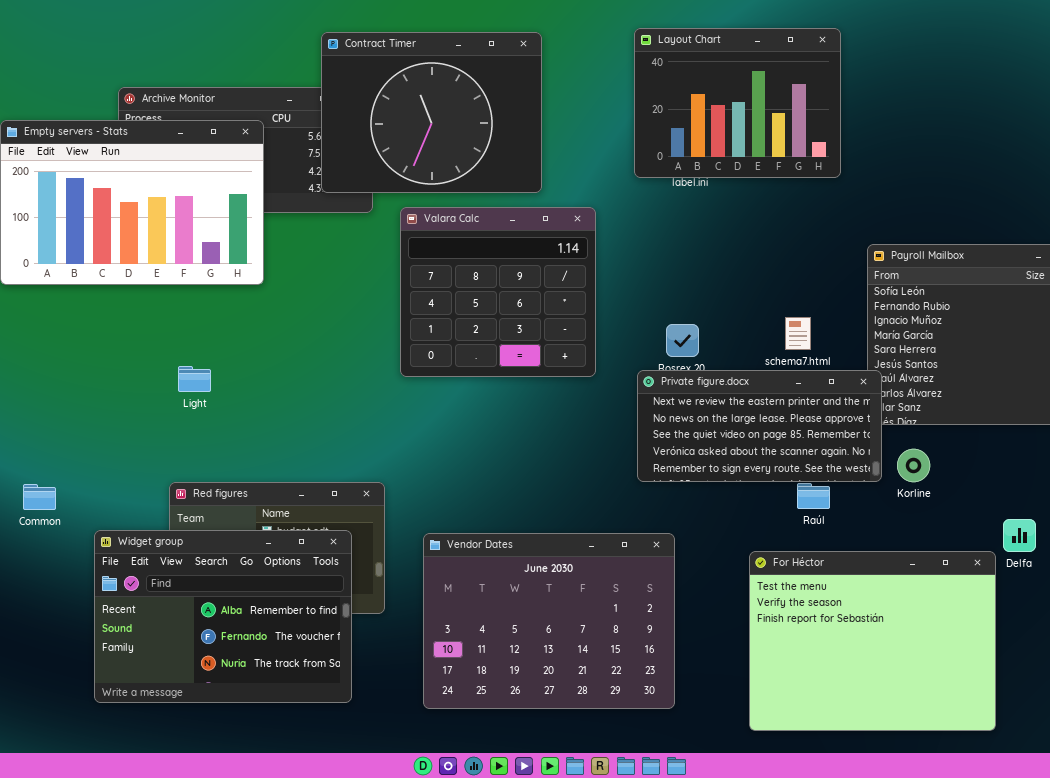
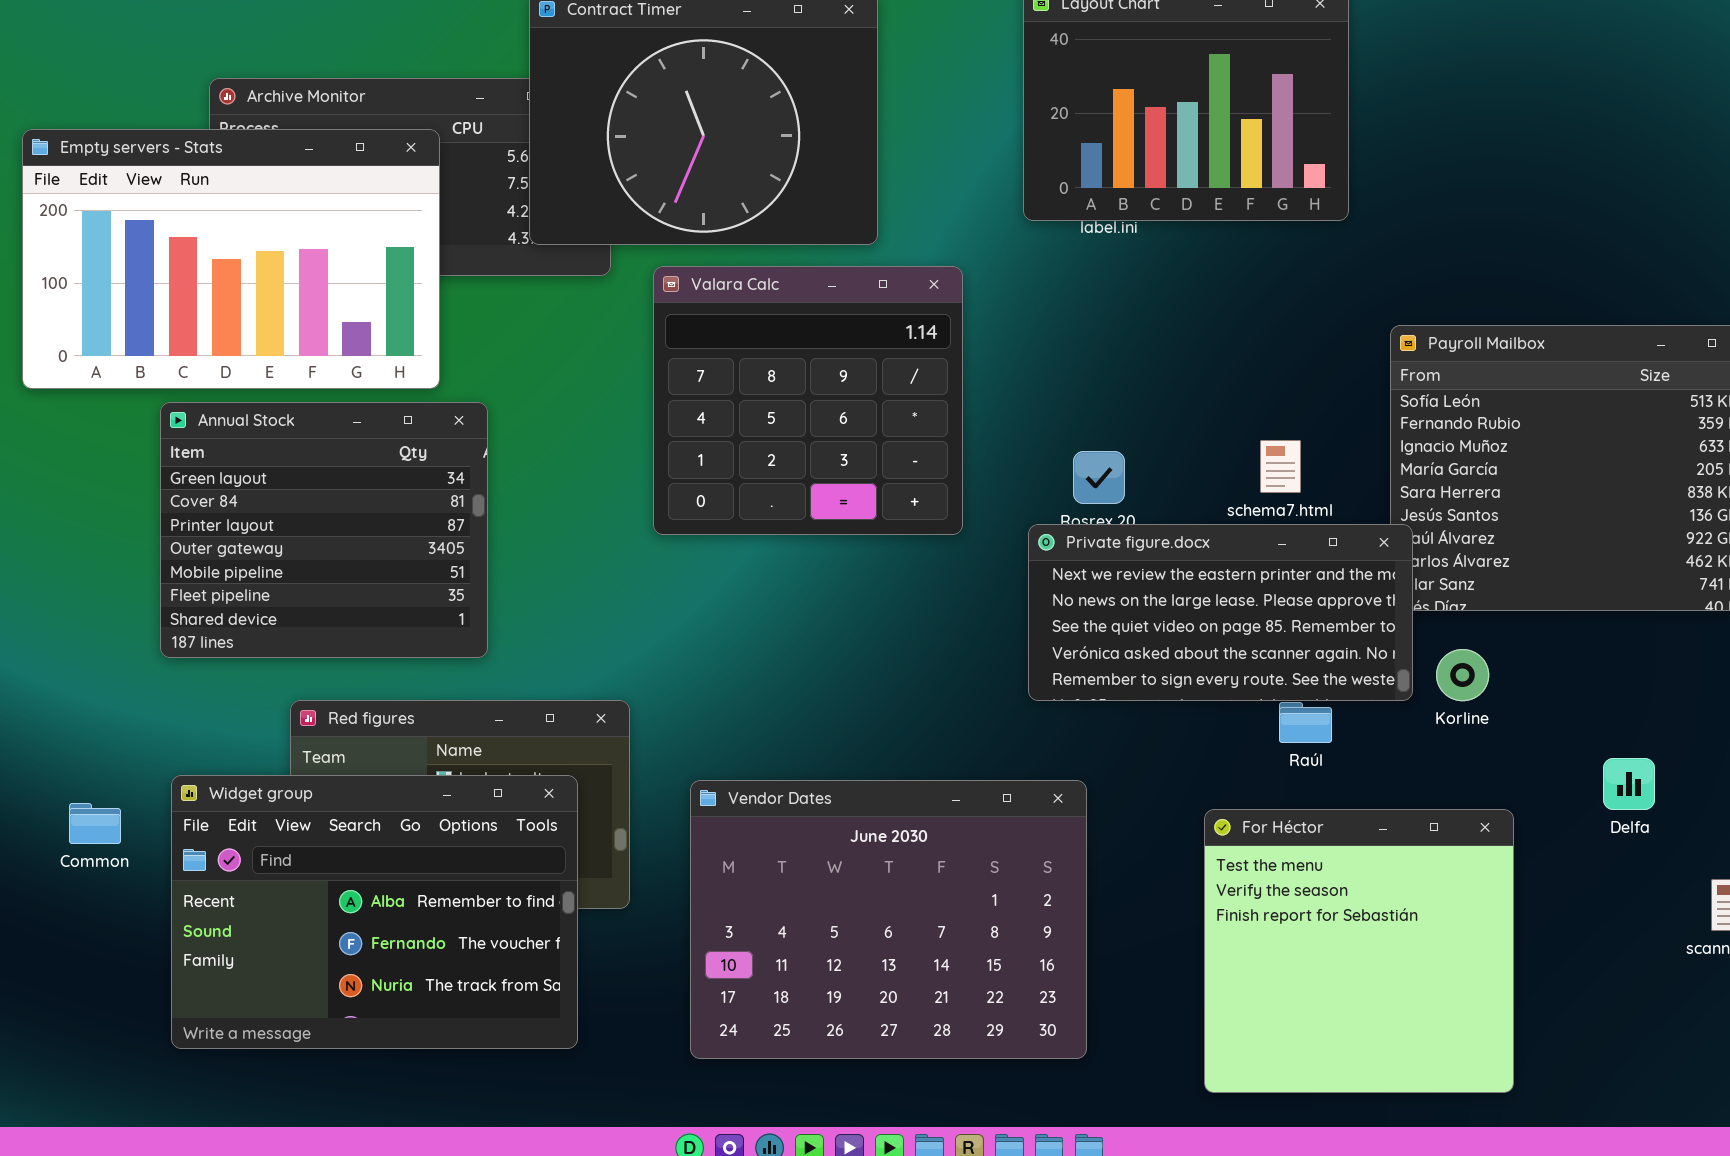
Annual Stock: none -> [160,402,488,658], opened
Common: [23,484,56,510] -> [69,803,121,844], moved
For Héctor: [749,551,996,731] -> [1204,809,1514,1093], resized

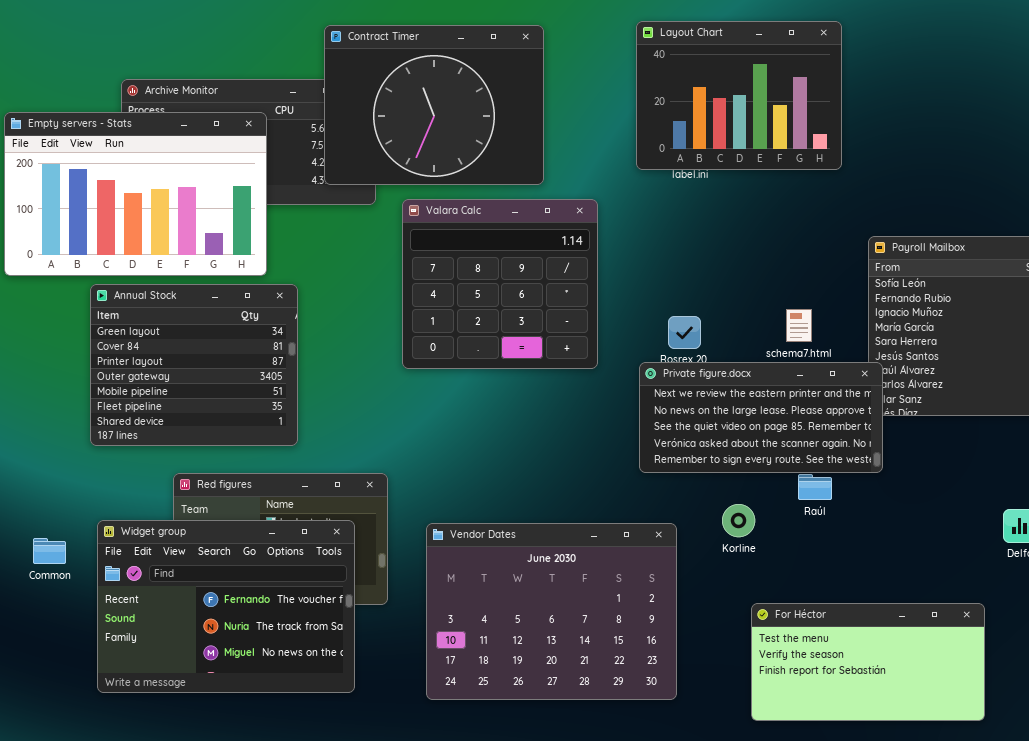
Korline: [1436,649,1489,701] -> [722,504,755,537], moved
Widget group: [171,775,578,1049] -> [97,520,355,693], scrolled down 1 row
For Héctor: [1204,809,1514,1093] -> [751,603,985,721], resized

